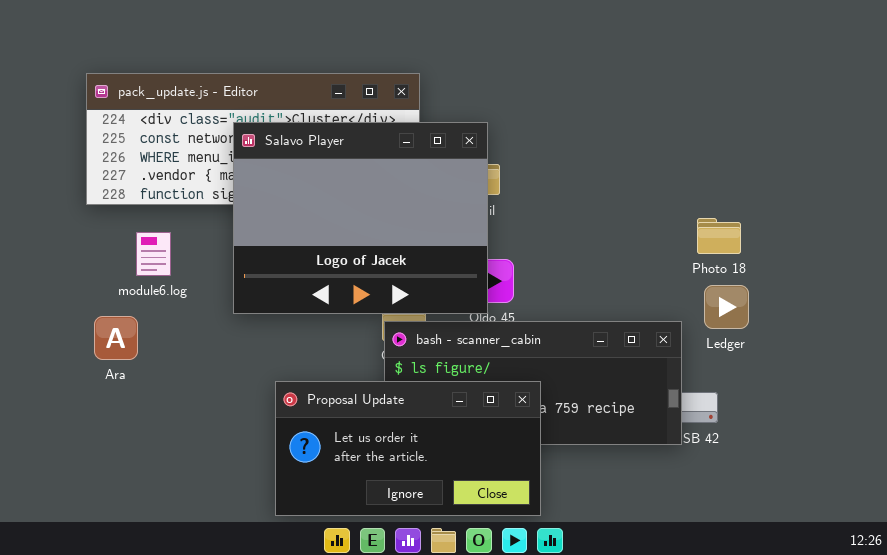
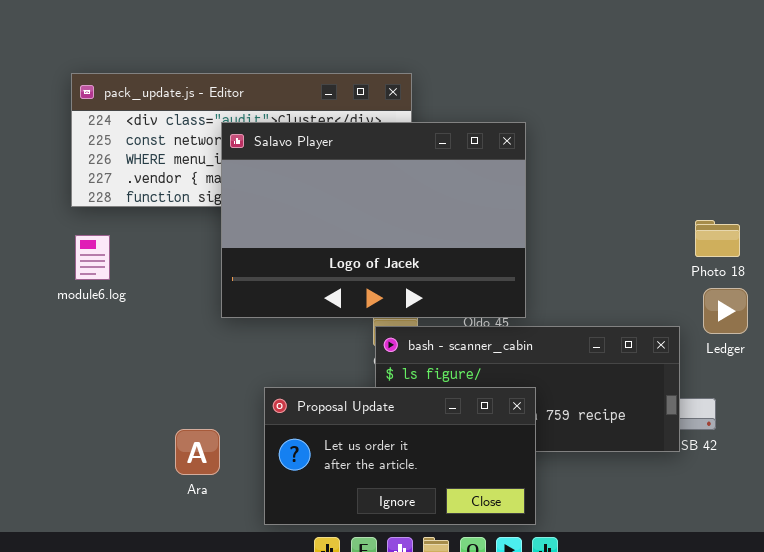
Salavo Player: [233,122,488,314] -> [221,122,526,318], resized
module6.log: [136,232,171,276] -> [75,235,110,280], moved
Ara: [94,316,138,360] -> [175,429,220,475], moved

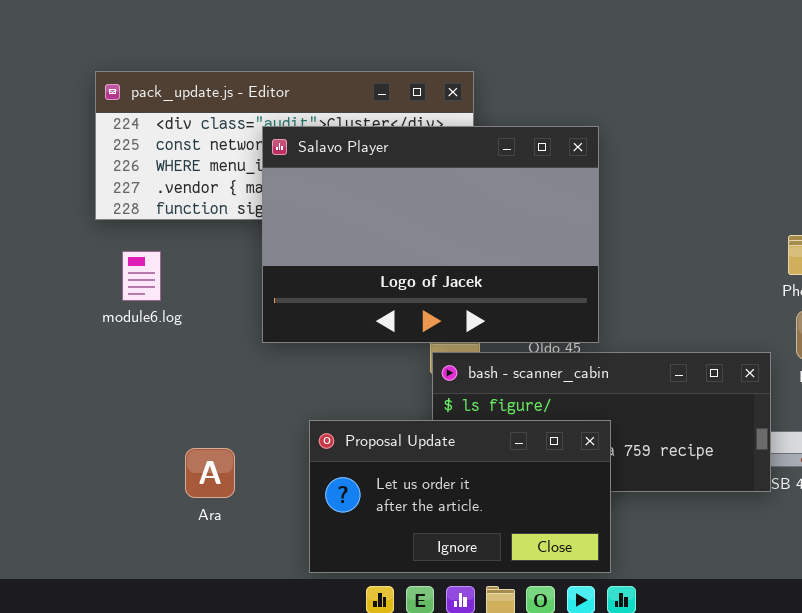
module6.log: [75,235,110,280] -> [122,251,161,301], moved
Ara: [175,429,220,475] -> [185,448,235,498], moved

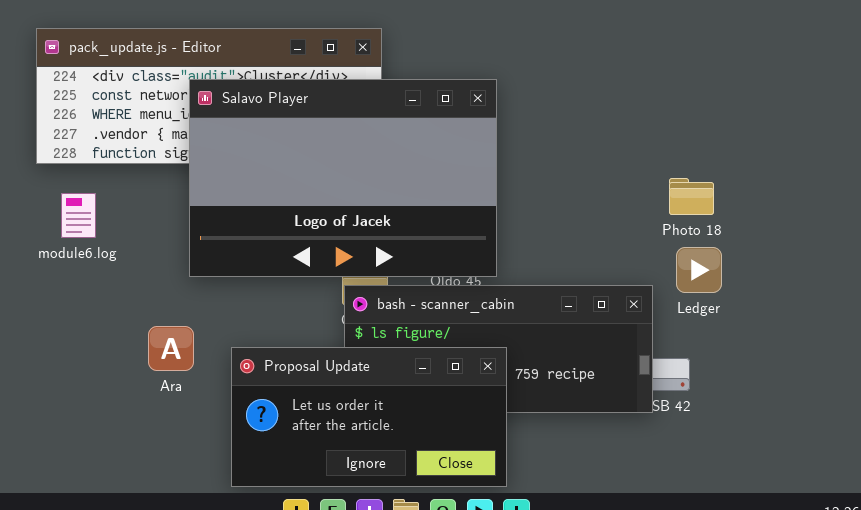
Ara: [185,448,235,498] -> [148,326,194,371], moved

